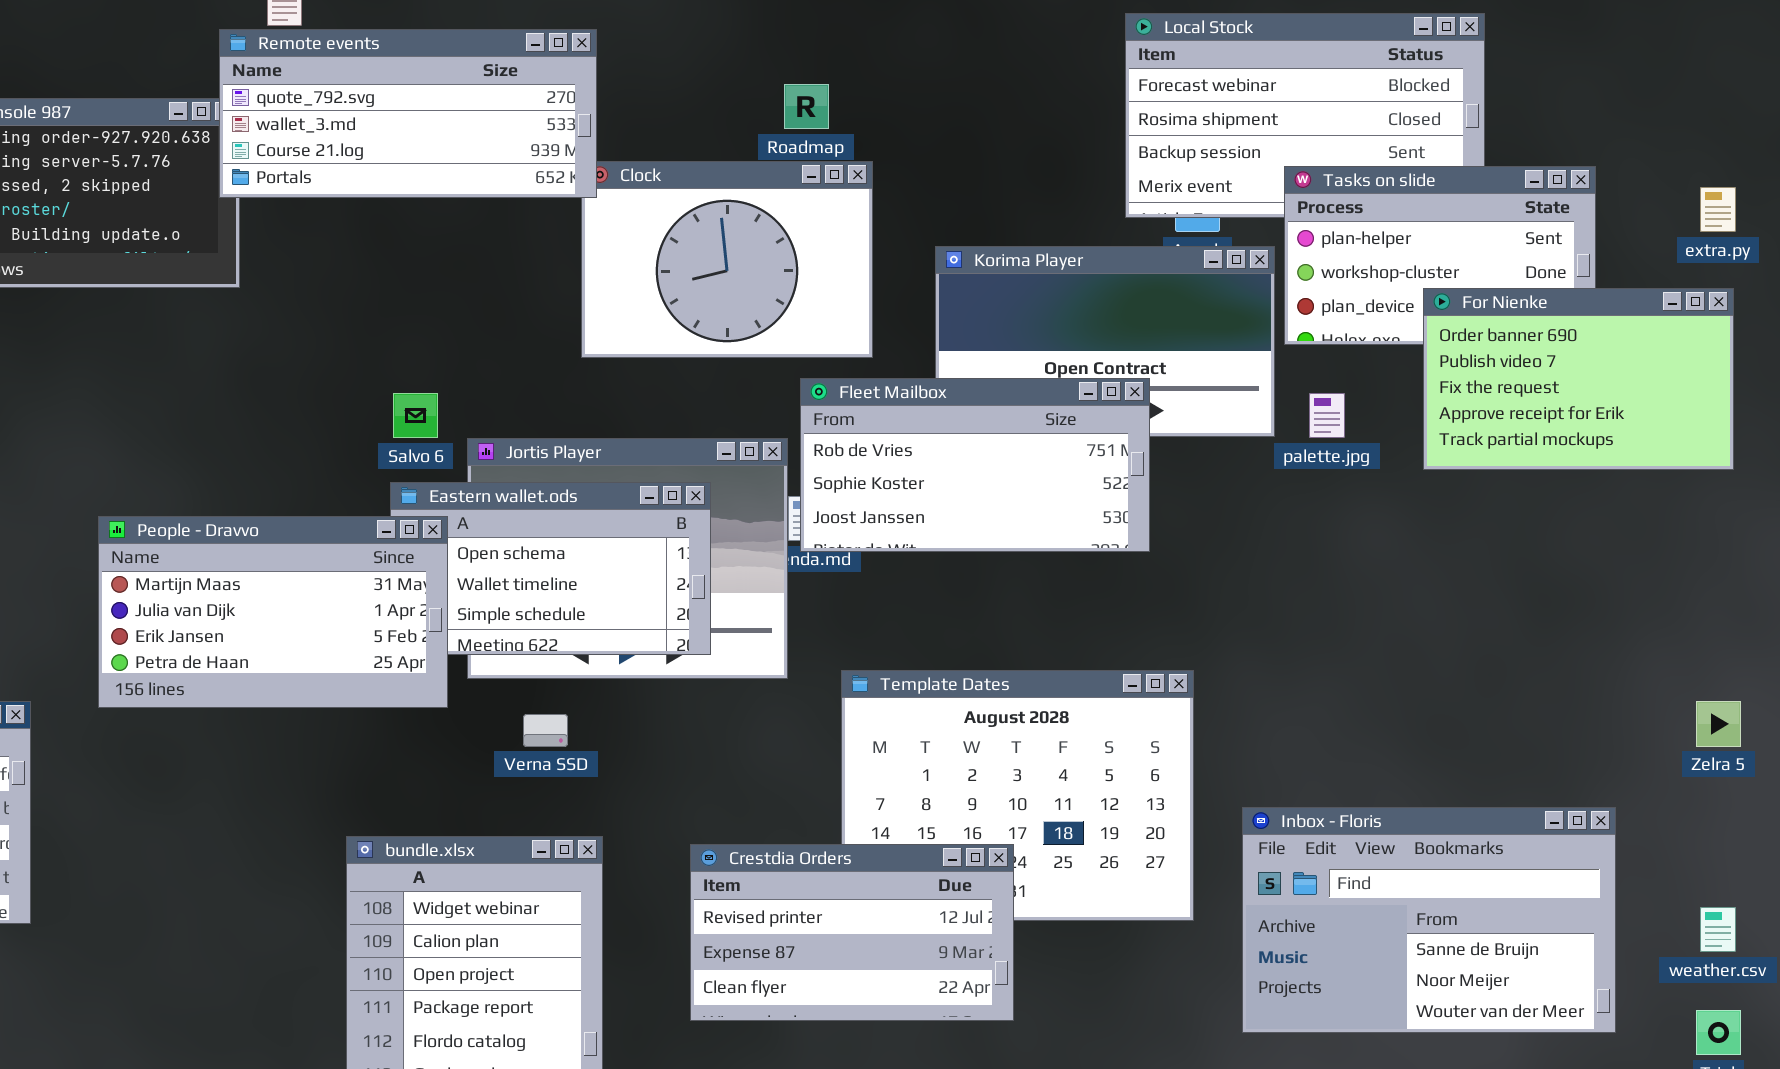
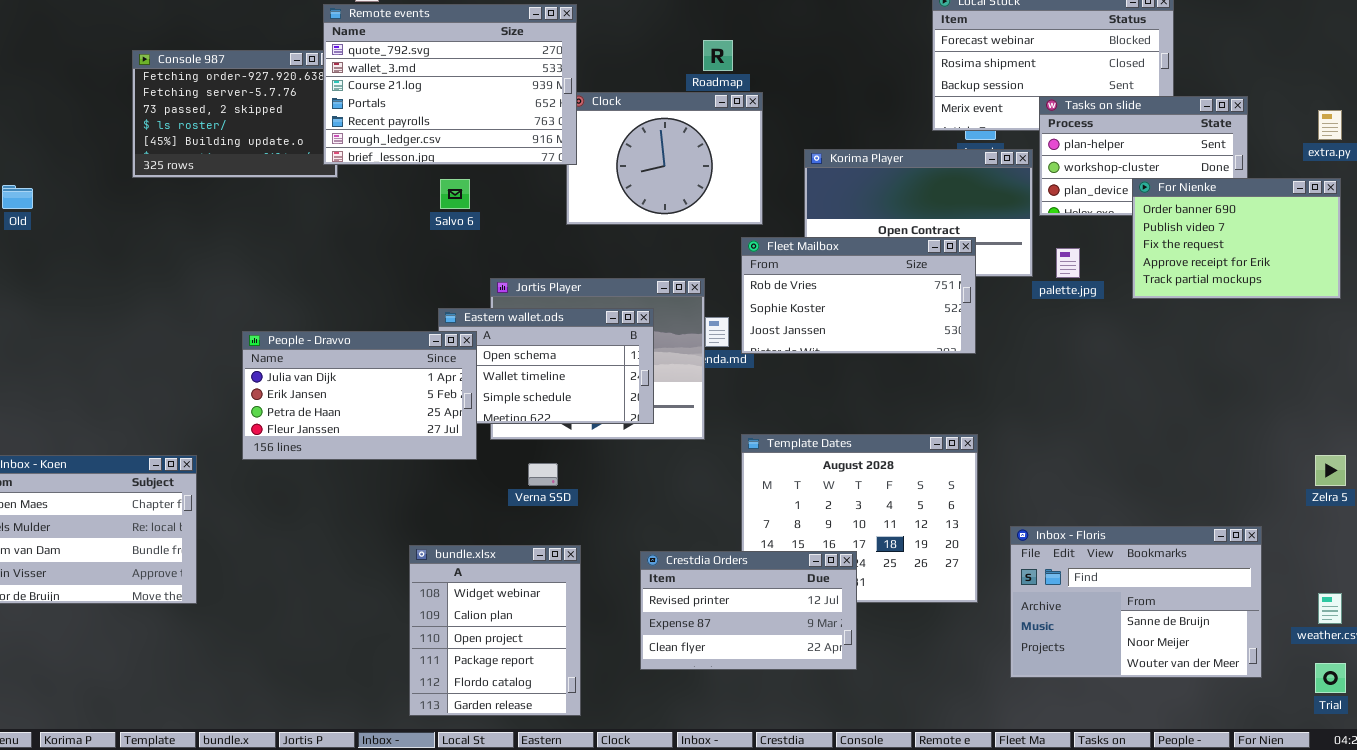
Remote events: [219,29,597,198] -> [323,4,577,165], resized
Fleet Mailbox: [800,378,1150,552] -> [741,237,976,354], moved
Salvo 6: [393,393,438,438] -> [440,179,470,209], moved
People - Dravvo: [98,516,448,708] -> [242,331,477,460], scrolled down 1 row

